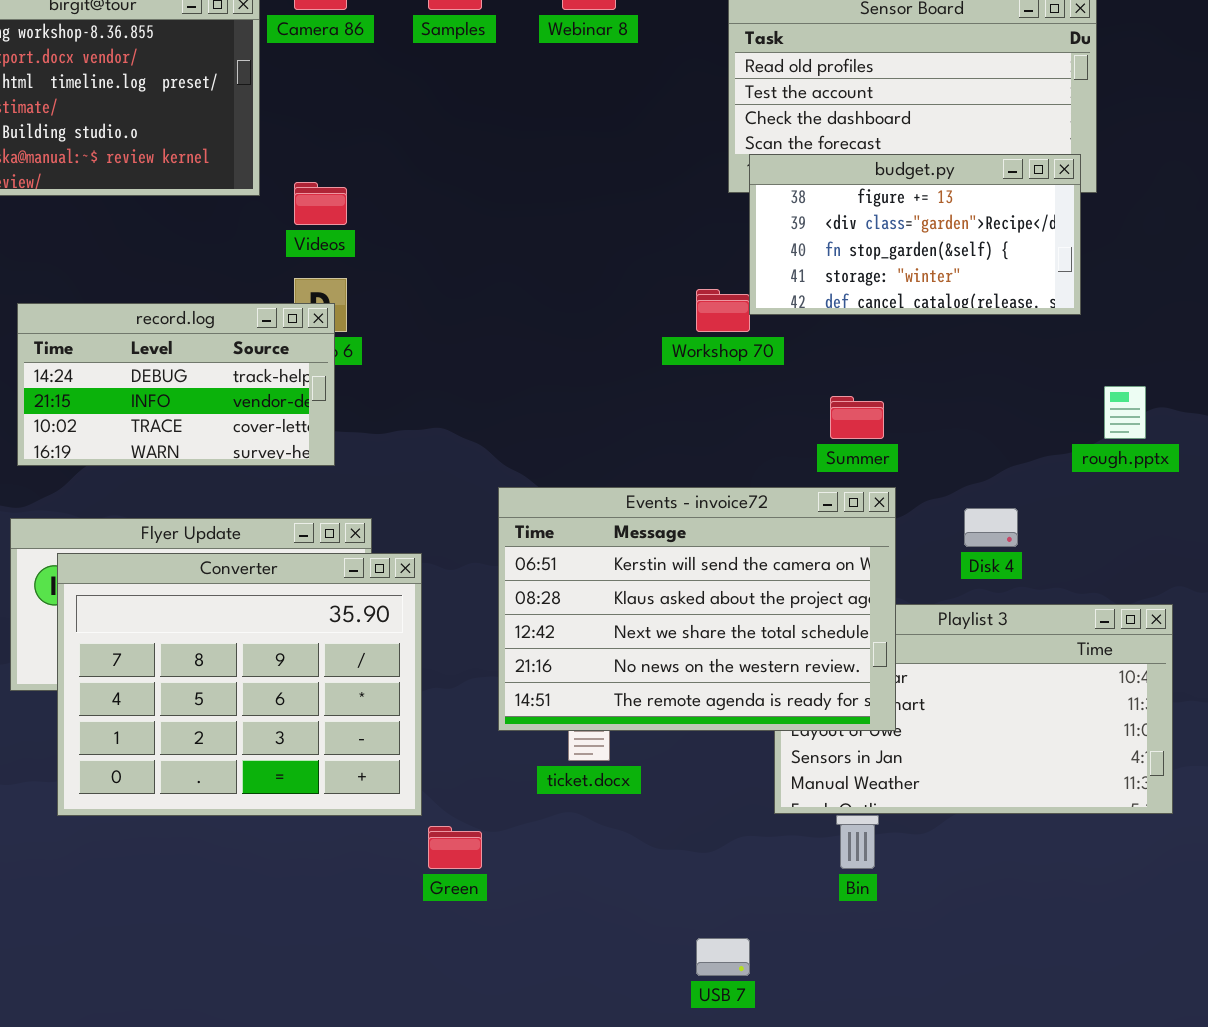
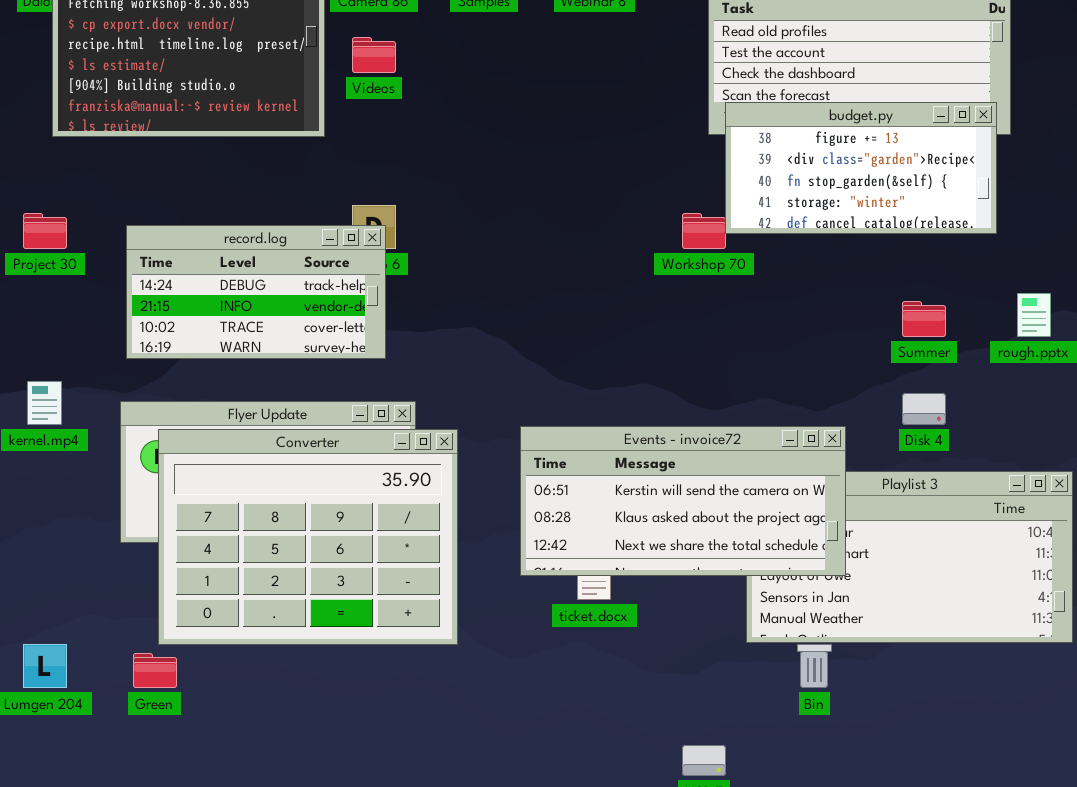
Videos: [294,182,347,225] -> [352,37,396,73], moved
Summer: [830,396,884,439] -> [902,301,946,337], moved
Events - invoice72: [498,487,896,731] -> [520,426,846,576], resized
Green: [428,826,482,869] -> [133,653,177,688], moved

